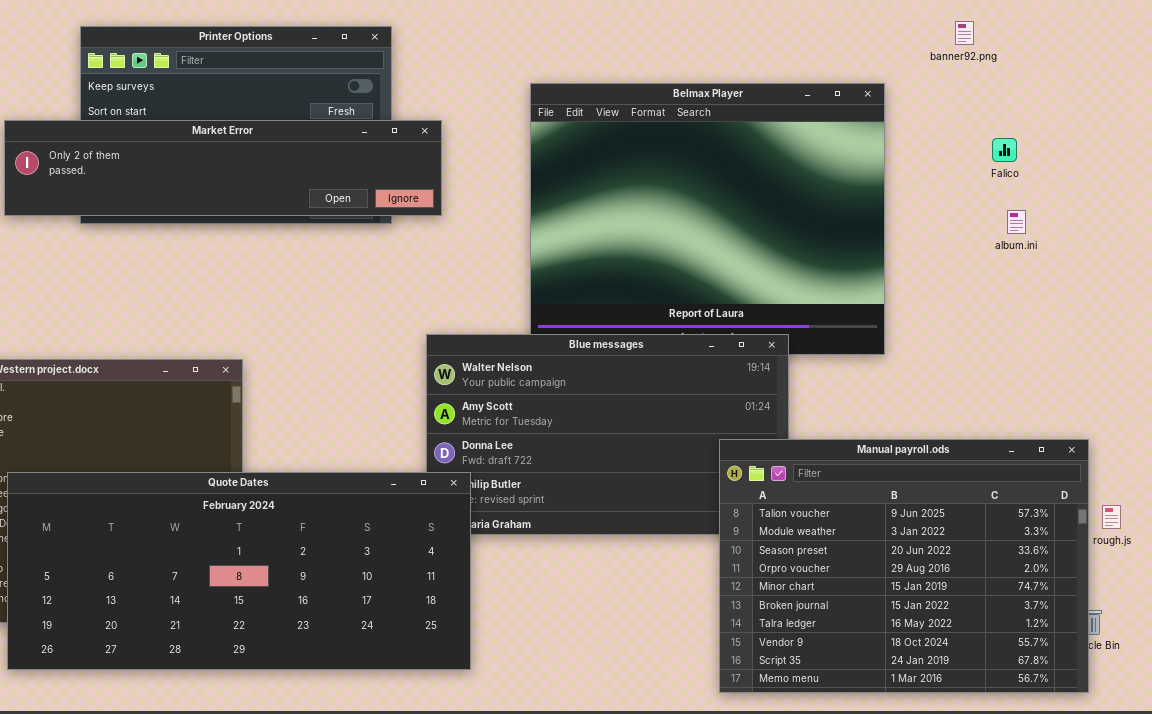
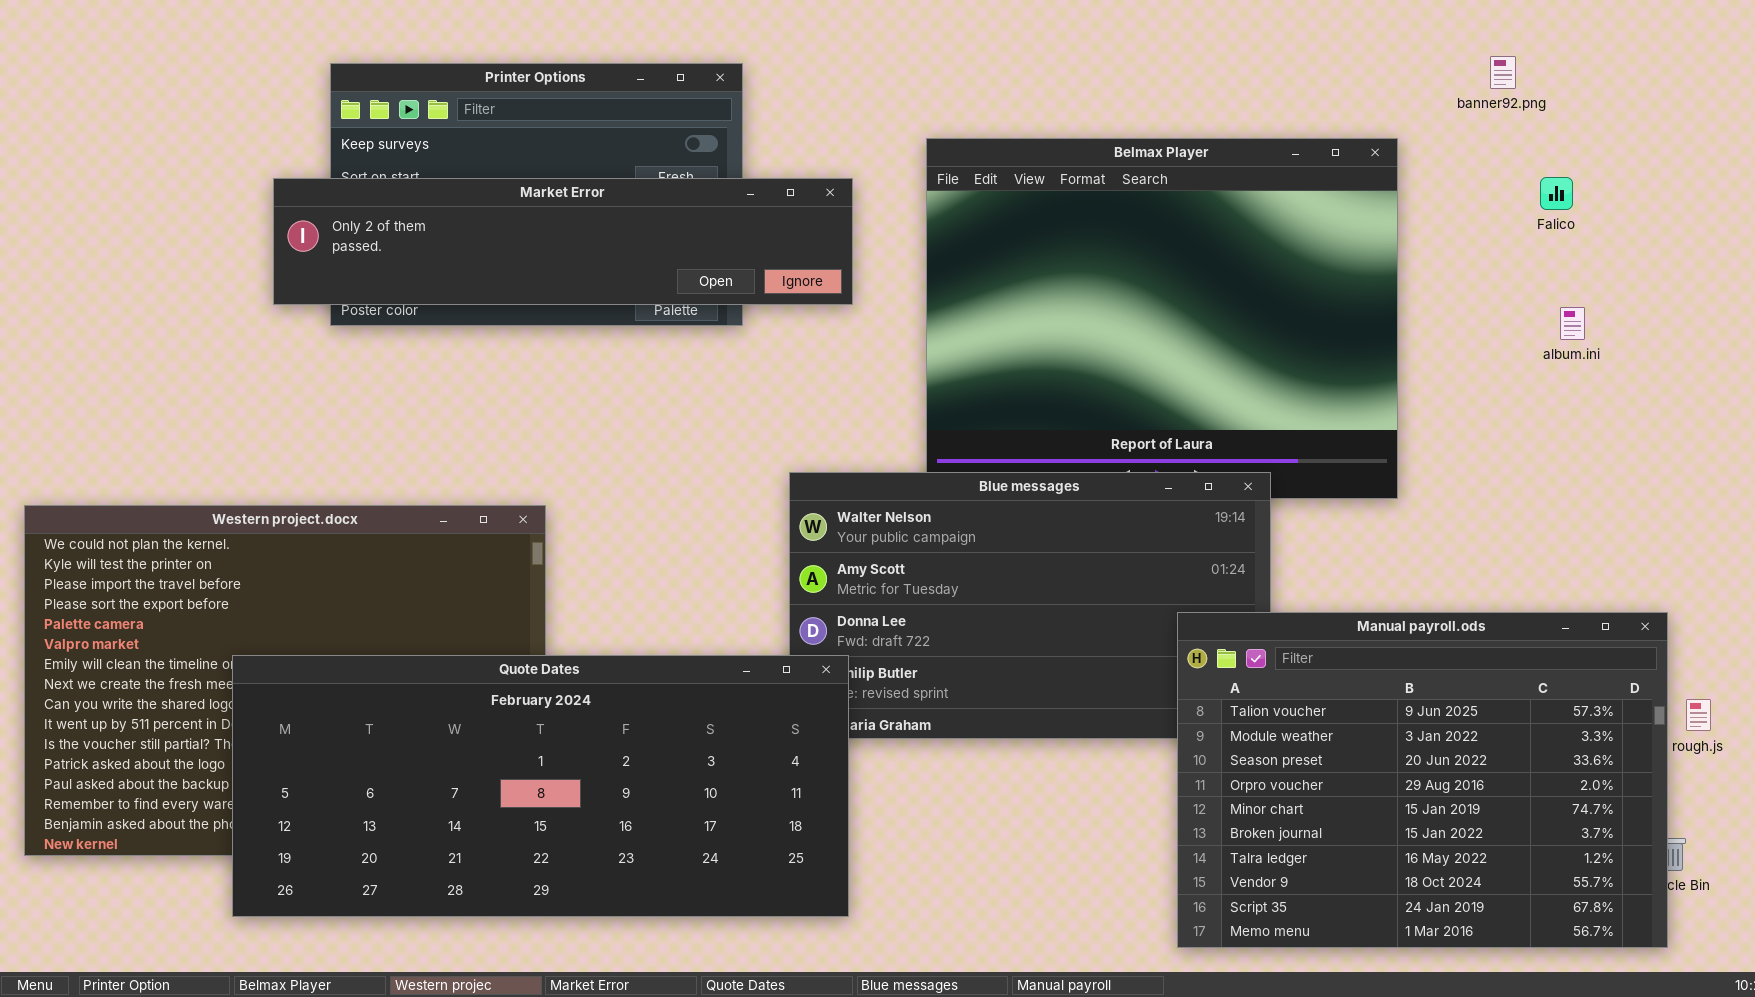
Market Error: [4,120,442,216] -> [273,178,853,305], moved
Falico: [992,138,1017,162] -> [1540,177,1573,210], moved

